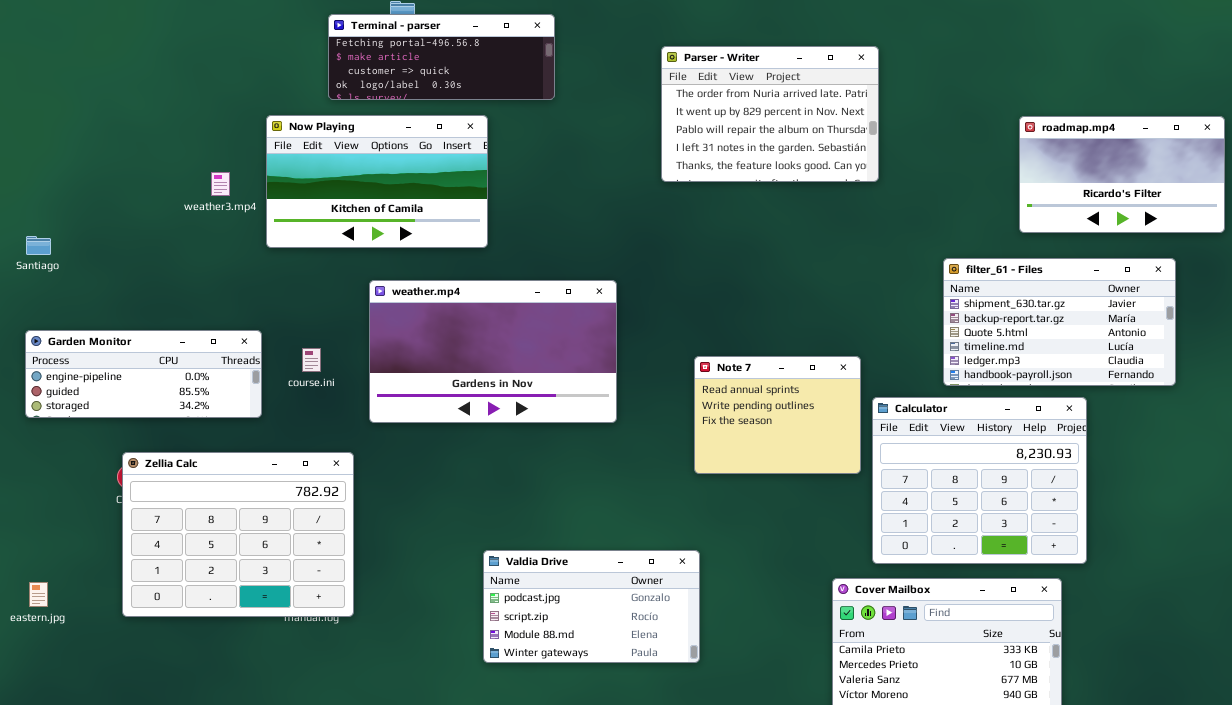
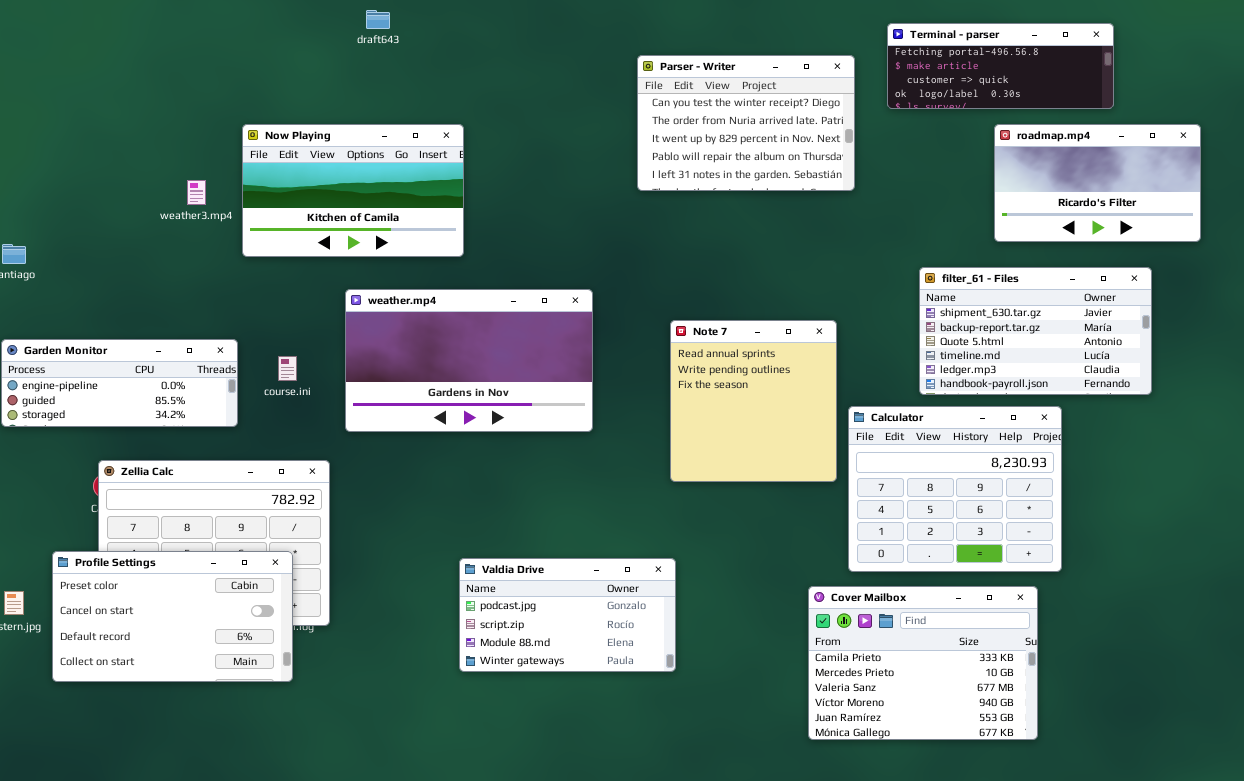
Terminal - parser: [328,14,555,100] -> [887,23,1114,109], moved
Parser - Writer: [661,46,879,182] -> [637,55,855,191], scrolled up 1 row
Note 7: [694,356,861,474] -> [670,320,837,482], resized
Profile Settings: none -> [52,551,293,682], opened

